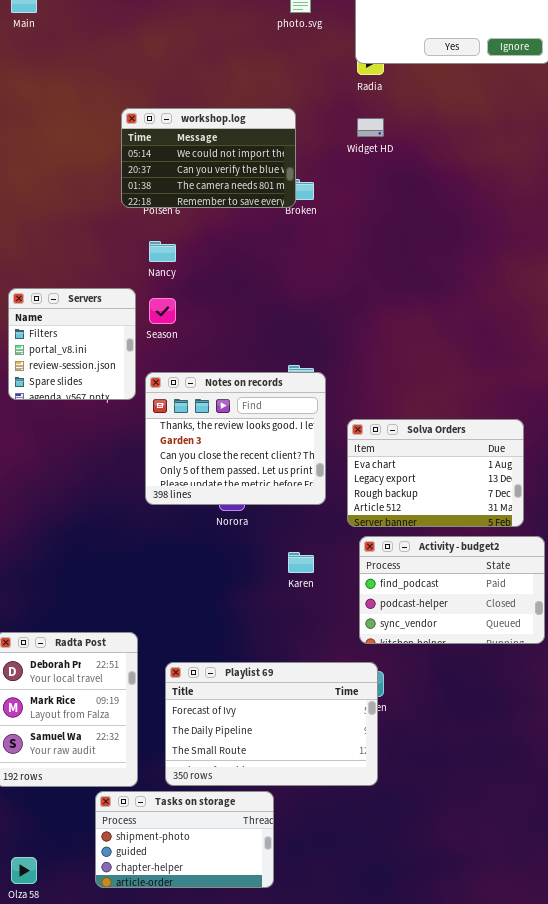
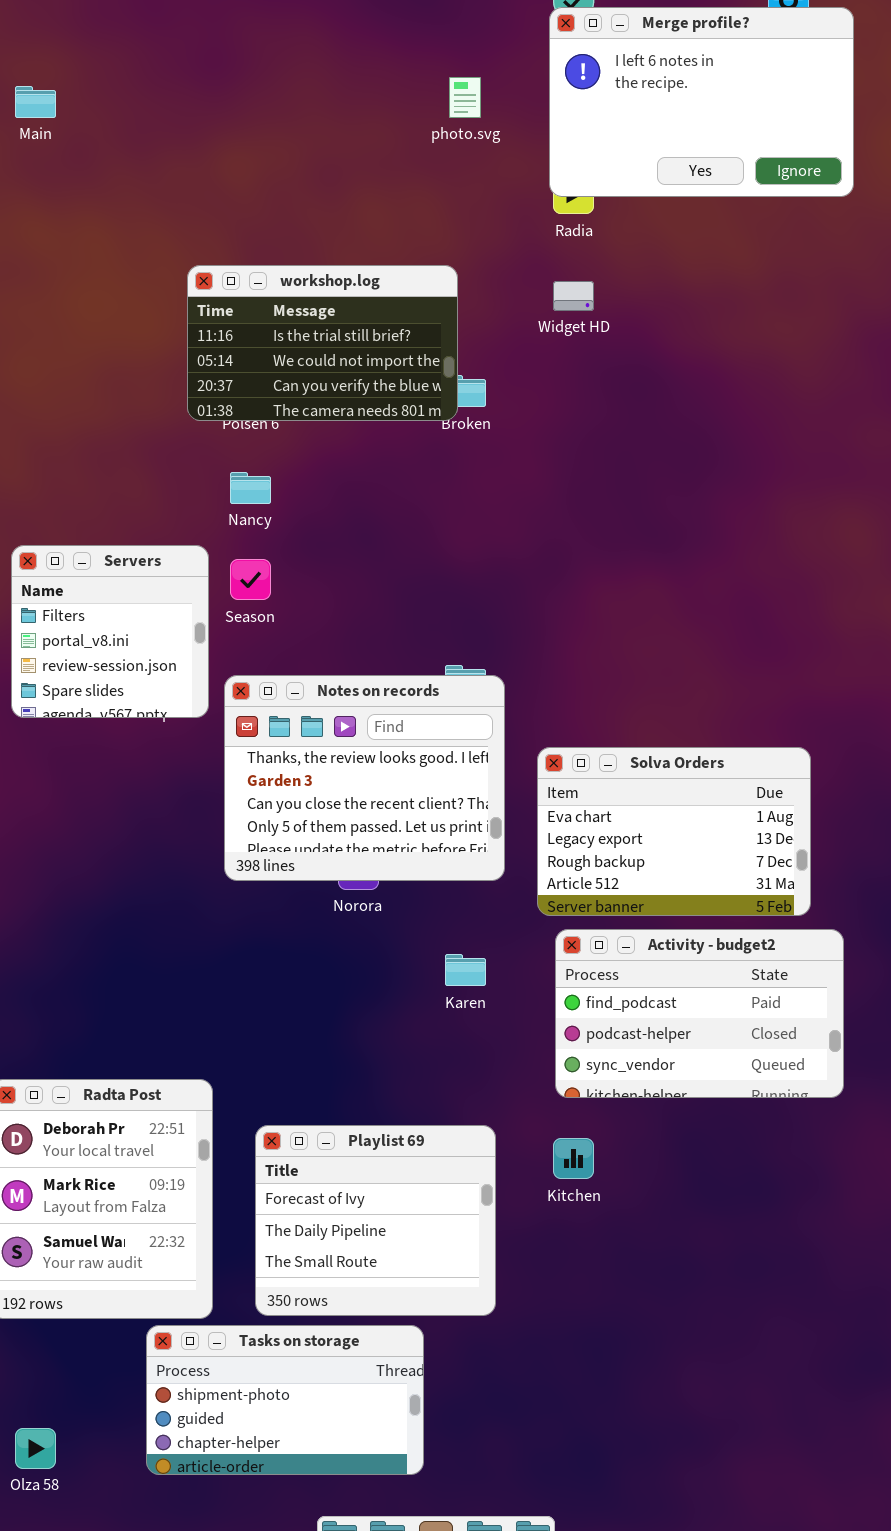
workshop.log: [121,108,296,208] -> [187,265,458,421], scrolled up 1 row
Playlist 69: [165,662,378,786] -> [255,1125,496,1316], resized

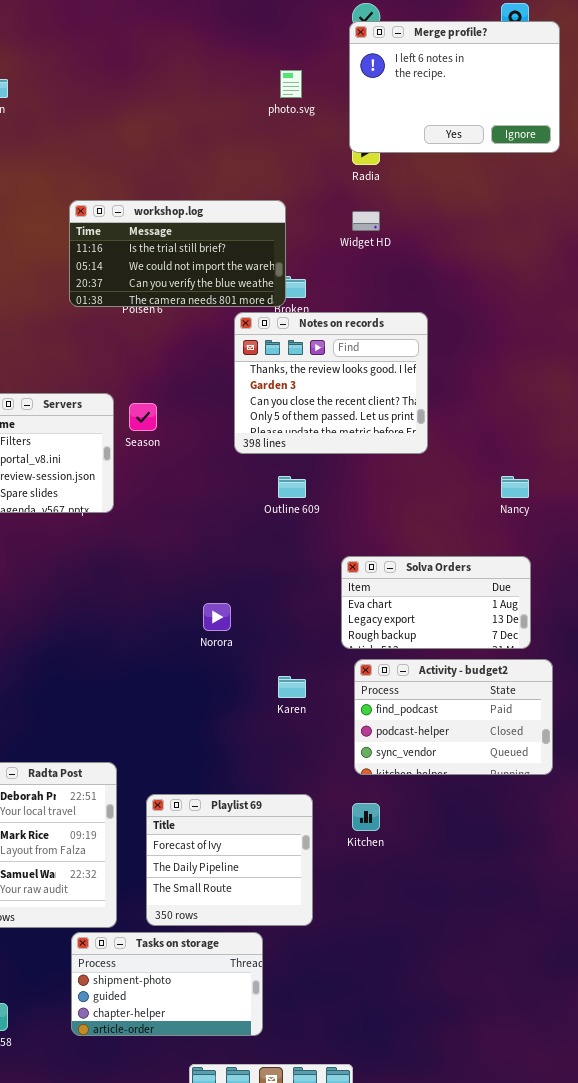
workshop.log: [187,265,458,421] -> [69,200,286,307], resized
Nancy: [230,472,271,504] -> [501,476,529,498], moved
Notes on records: [224,675,505,881] -> [234,312,428,454], moved
Solva Orders: [537,747,811,916] -> [341,556,531,649], resized

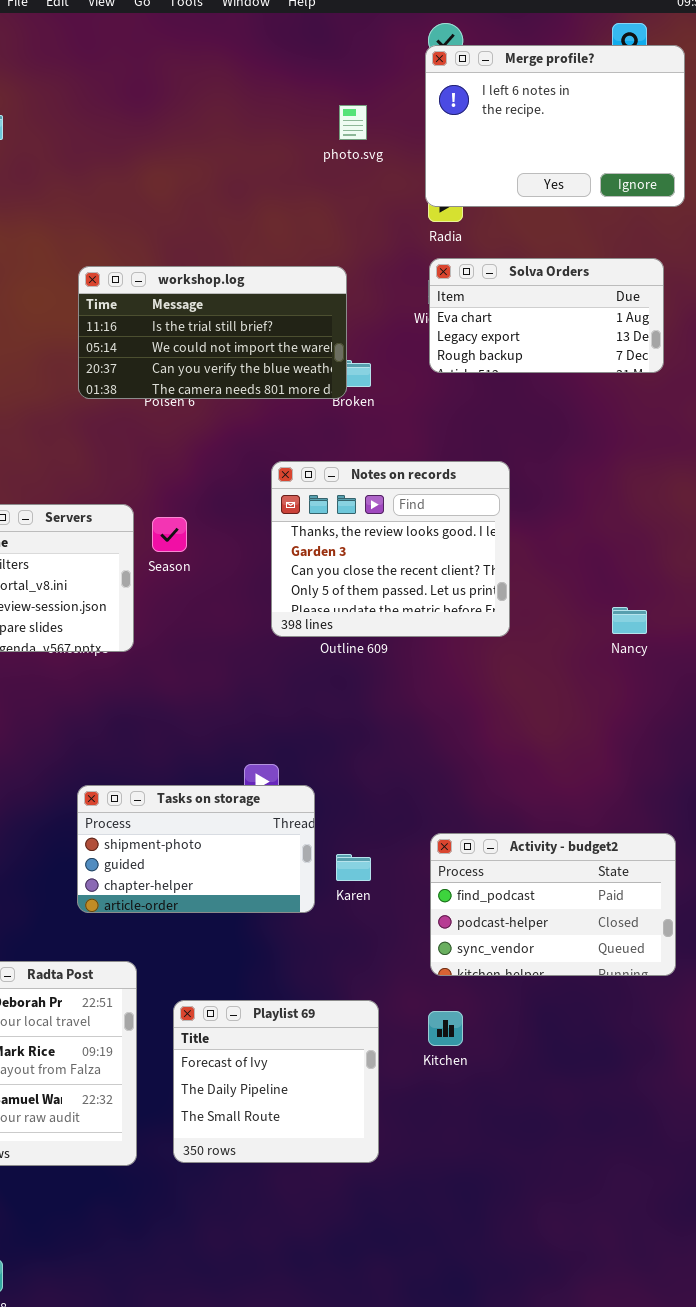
Notes on records: [234,312,428,454] -> [271,461,510,637], moved
Solva Orders: [341,556,531,649] -> [429,258,664,373], moved
Tasks on storage: [71,932,263,1036] -> [77,785,315,913], moved

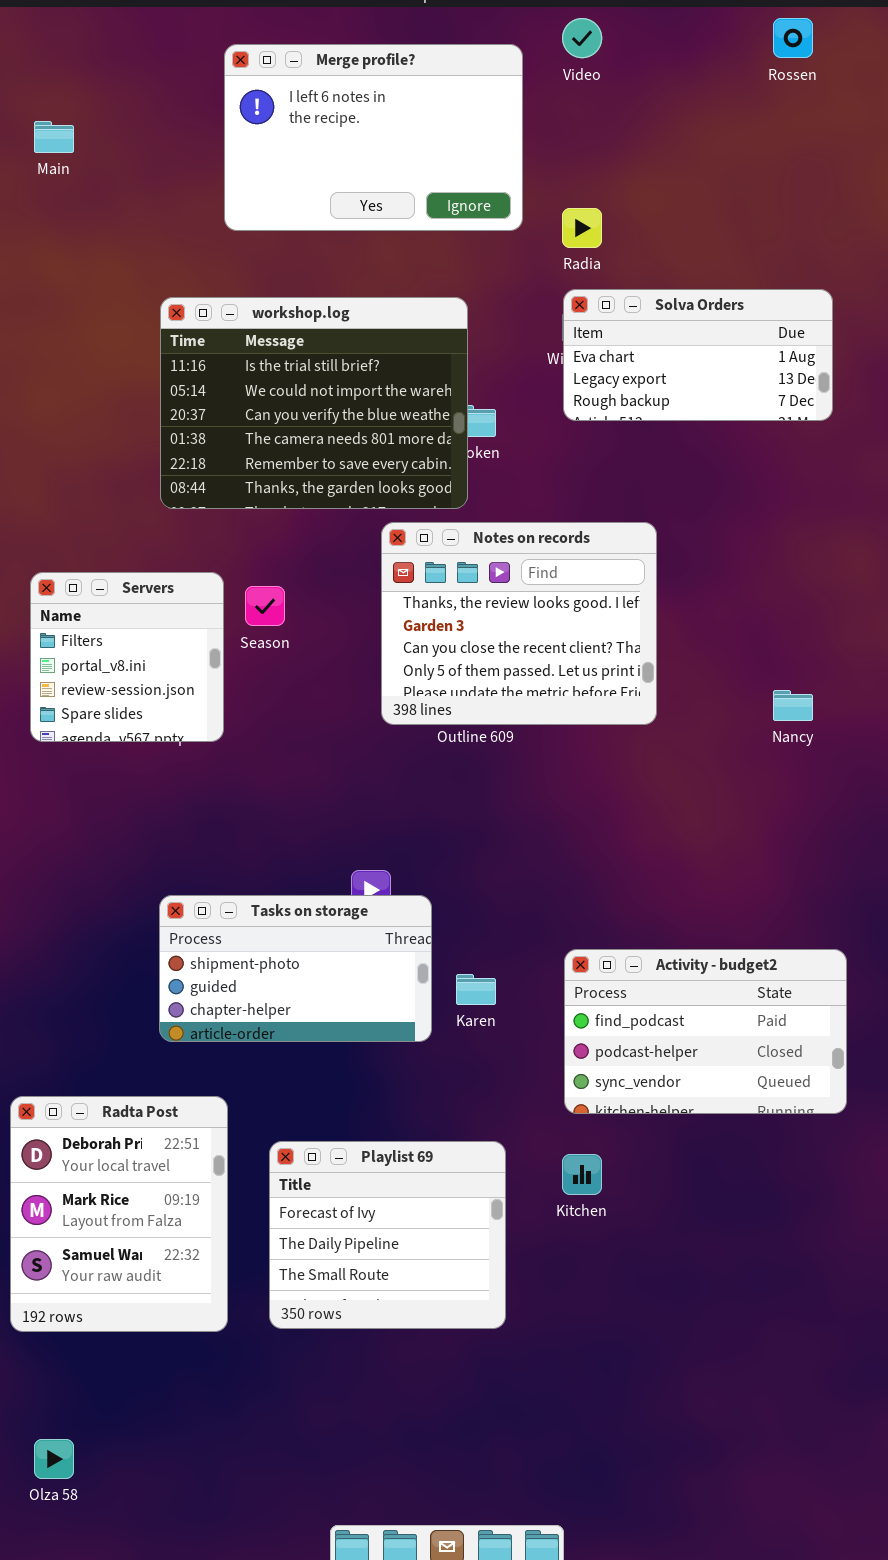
Merge profile?: [425,45,685,207] -> [224,44,523,231], moved
workshop.log: [78,266,347,399] -> [160,297,468,509], resized

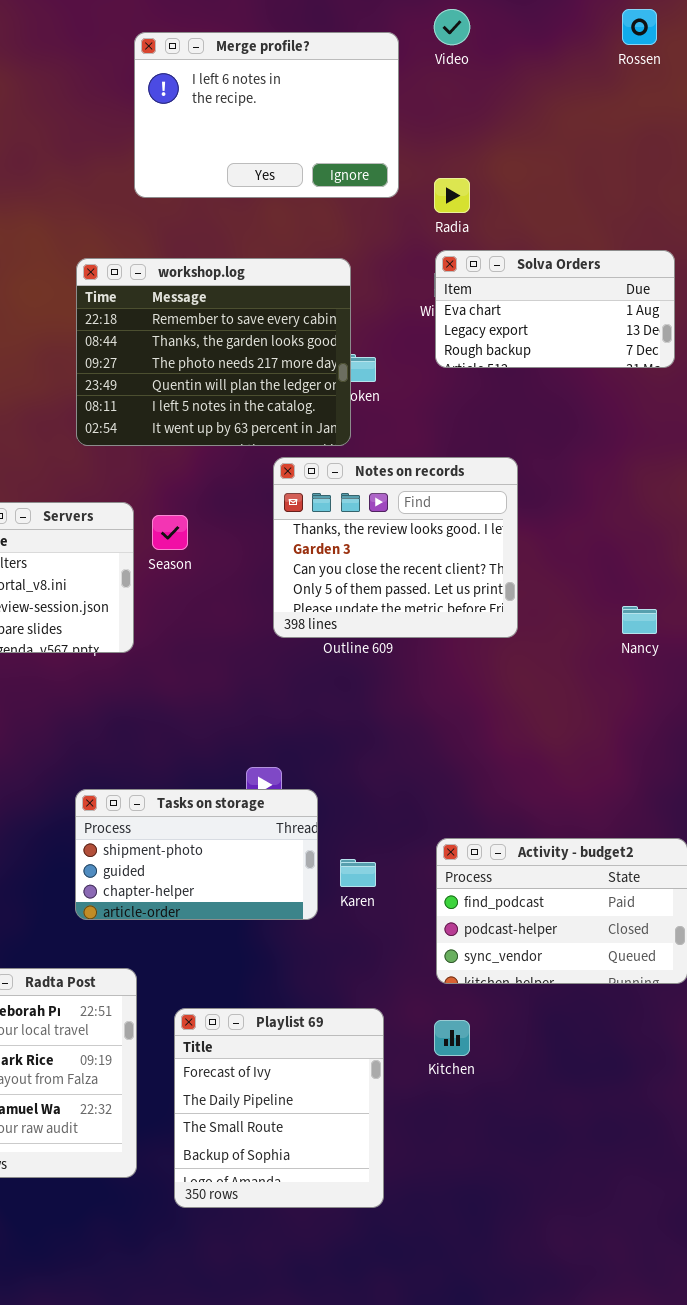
workshop.log: [160,297,468,509] -> [76,258,351,446], scrolled down 4 rows
Playlist 69: [269,1141,506,1329] -> [174,1008,384,1208], resized

